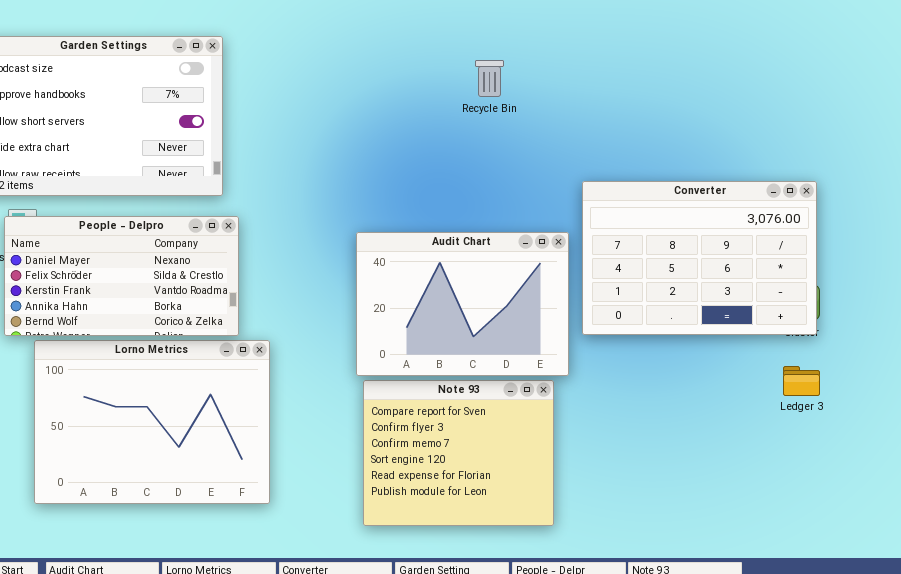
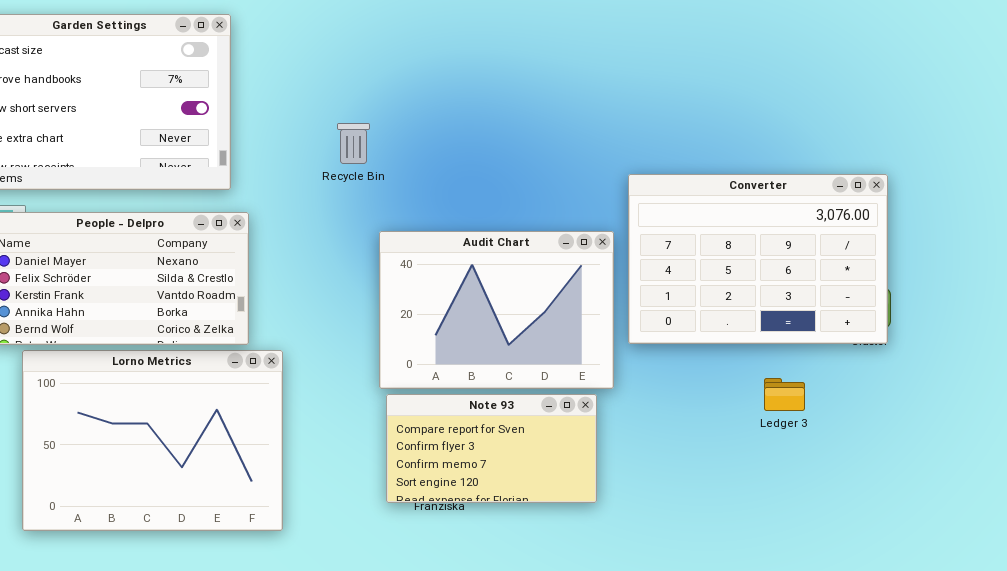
Recycle Bin: [475,60,504,97] -> [337,123,370,164], moved
Ledger 3: [783,366,820,396] -> [764,378,805,411], moved
Note 93: [363,380,554,526] -> [386,394,597,503], resized

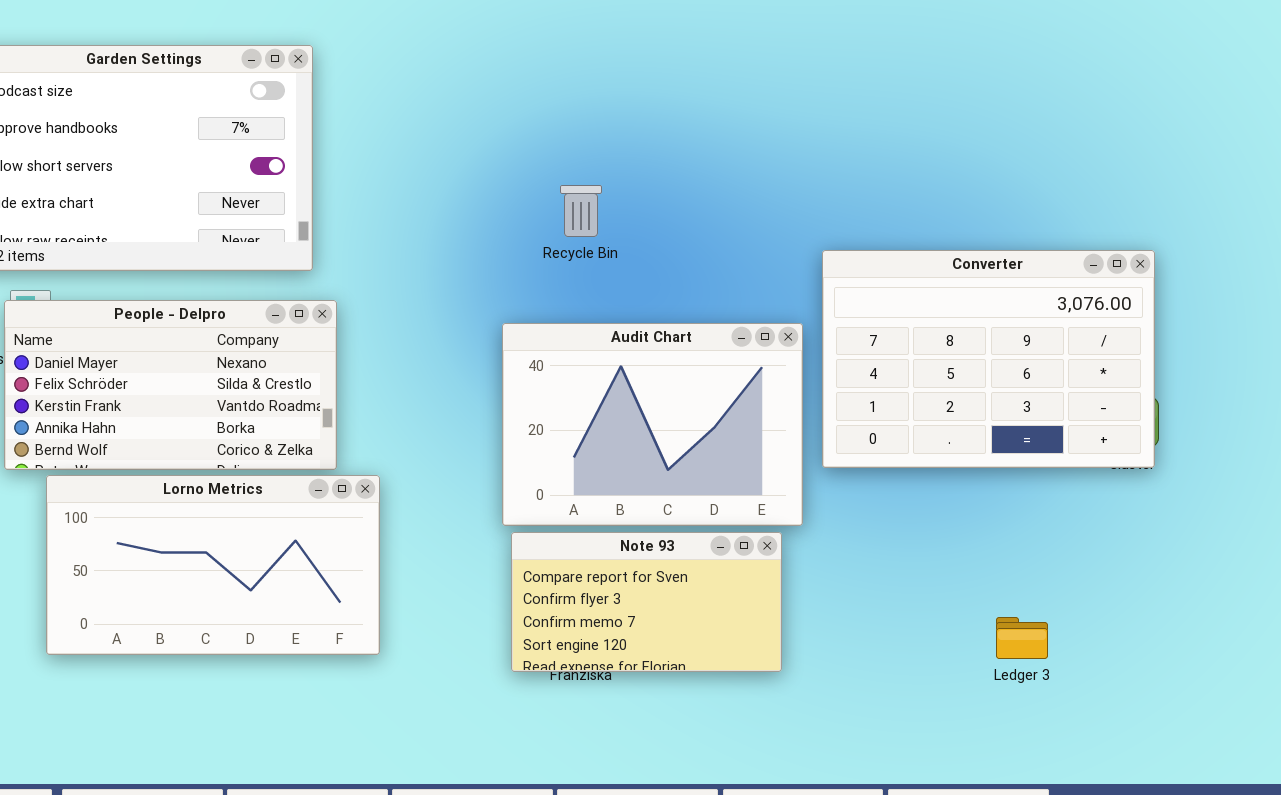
Recycle Bin: [337,123,370,164] -> [560,185,602,237], moved
Lorno Metrics: [22,350,283,531] -> [46,475,380,655], resized
Ledger 3: [764,378,805,411] -> [996,617,1048,659], moved

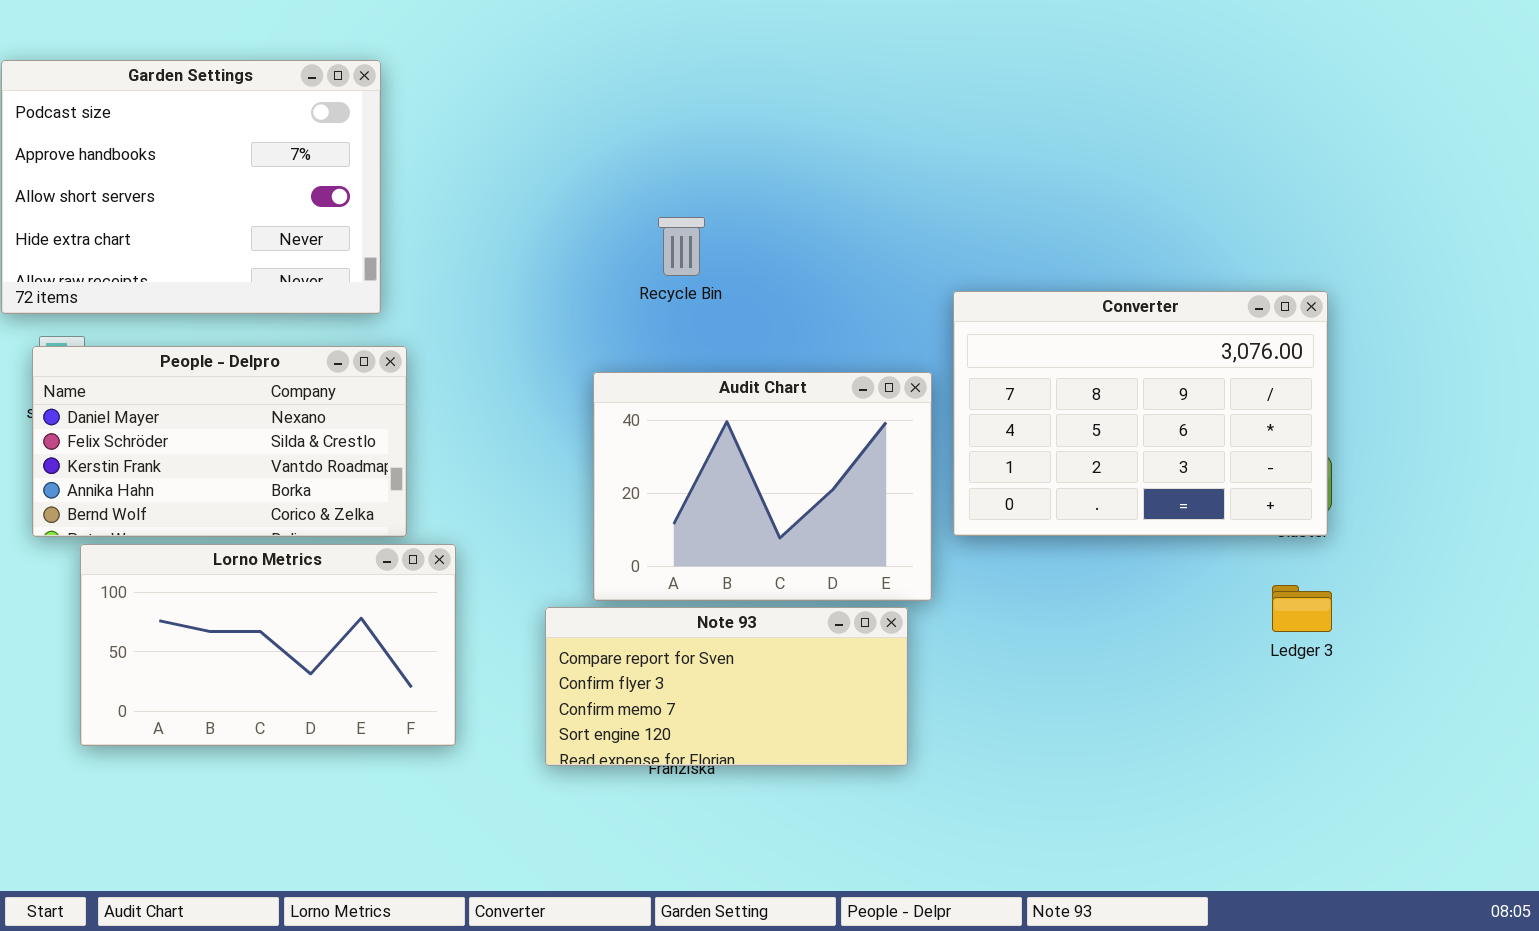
Note 93: [511,532,782,672] -> [545,607,908,766], resized
Ledger 3: [996,617,1048,659] -> [1272,585,1332,632], moved

